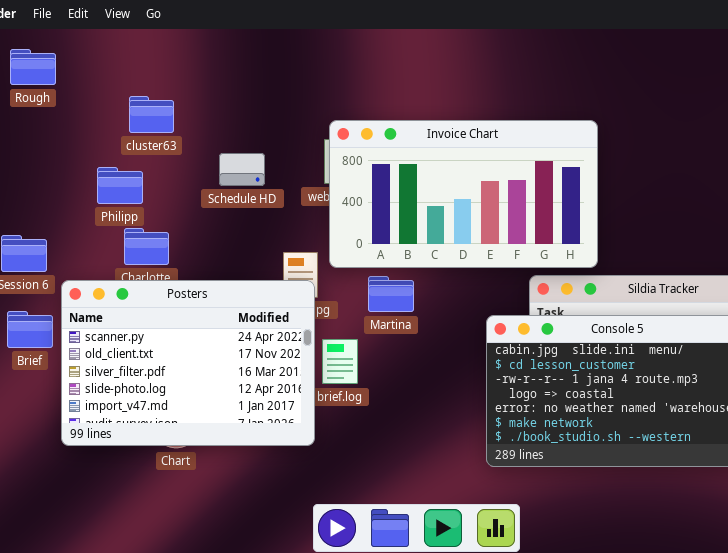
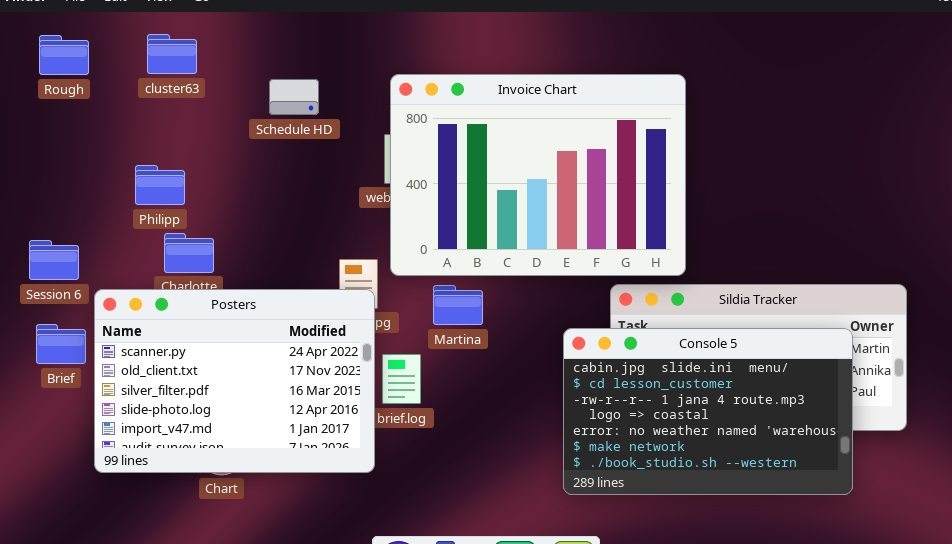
cluster63: [129,96,174,133] -> [147,34,197,74], moved
Invoice Chart: [329,120,598,268] -> [390,74,686,276], resized
Schedule HD: [219,153,265,186] -> [269,79,319,115], moved

